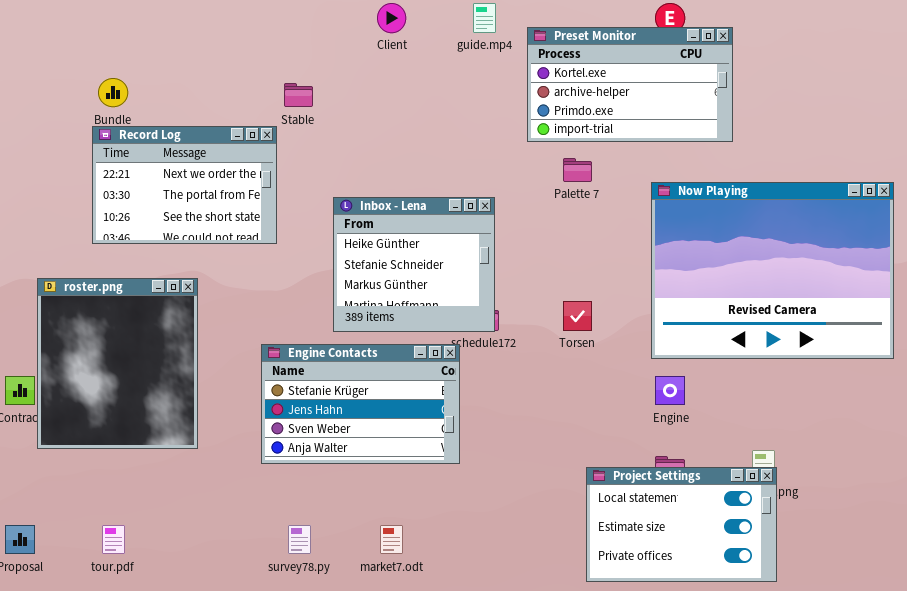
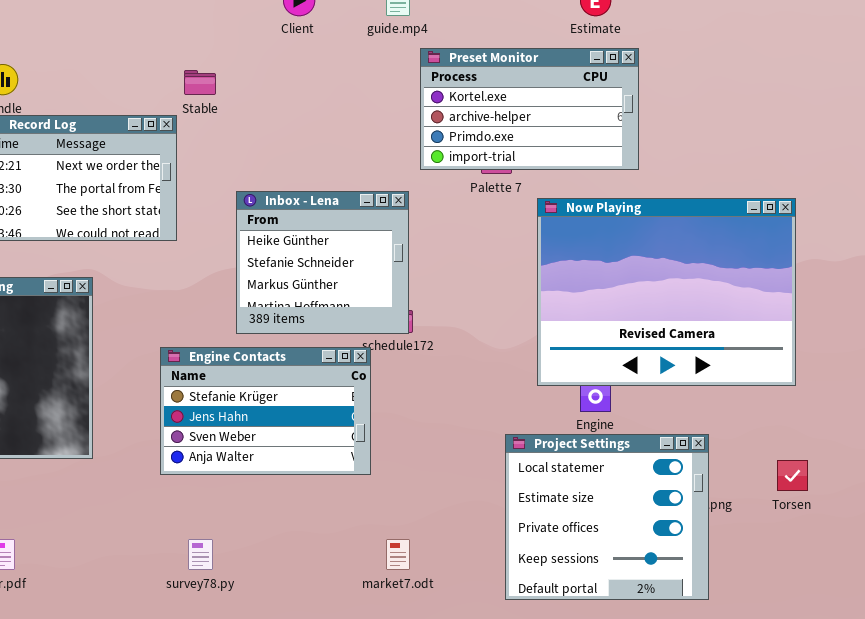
Preset Monitor: [527,27,733,142] -> [420,48,639,170], moved
Now Playing: [651,182,894,359] -> [537,198,796,386], moved
Torsen: [563,301,592,331] -> [777,460,808,491], moved
Project Settings: [586,467,777,582] -> [505,434,709,600], resized
market7.odt: [380,525,403,554] -> [386,539,410,570], moved

